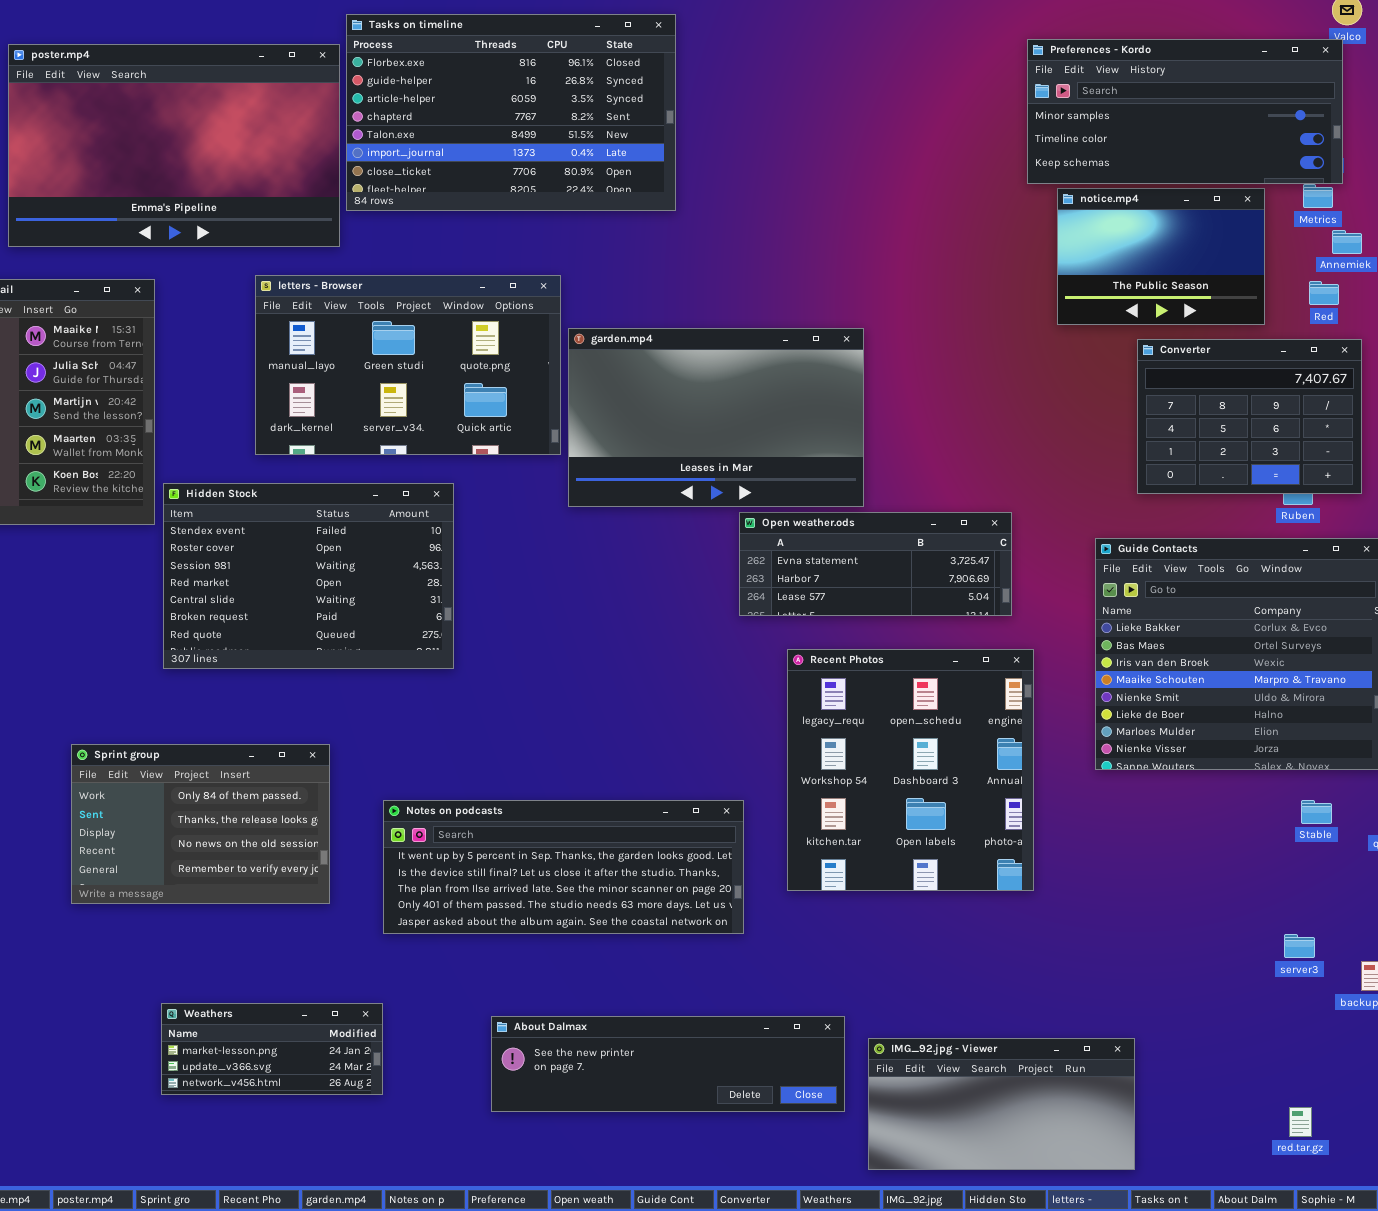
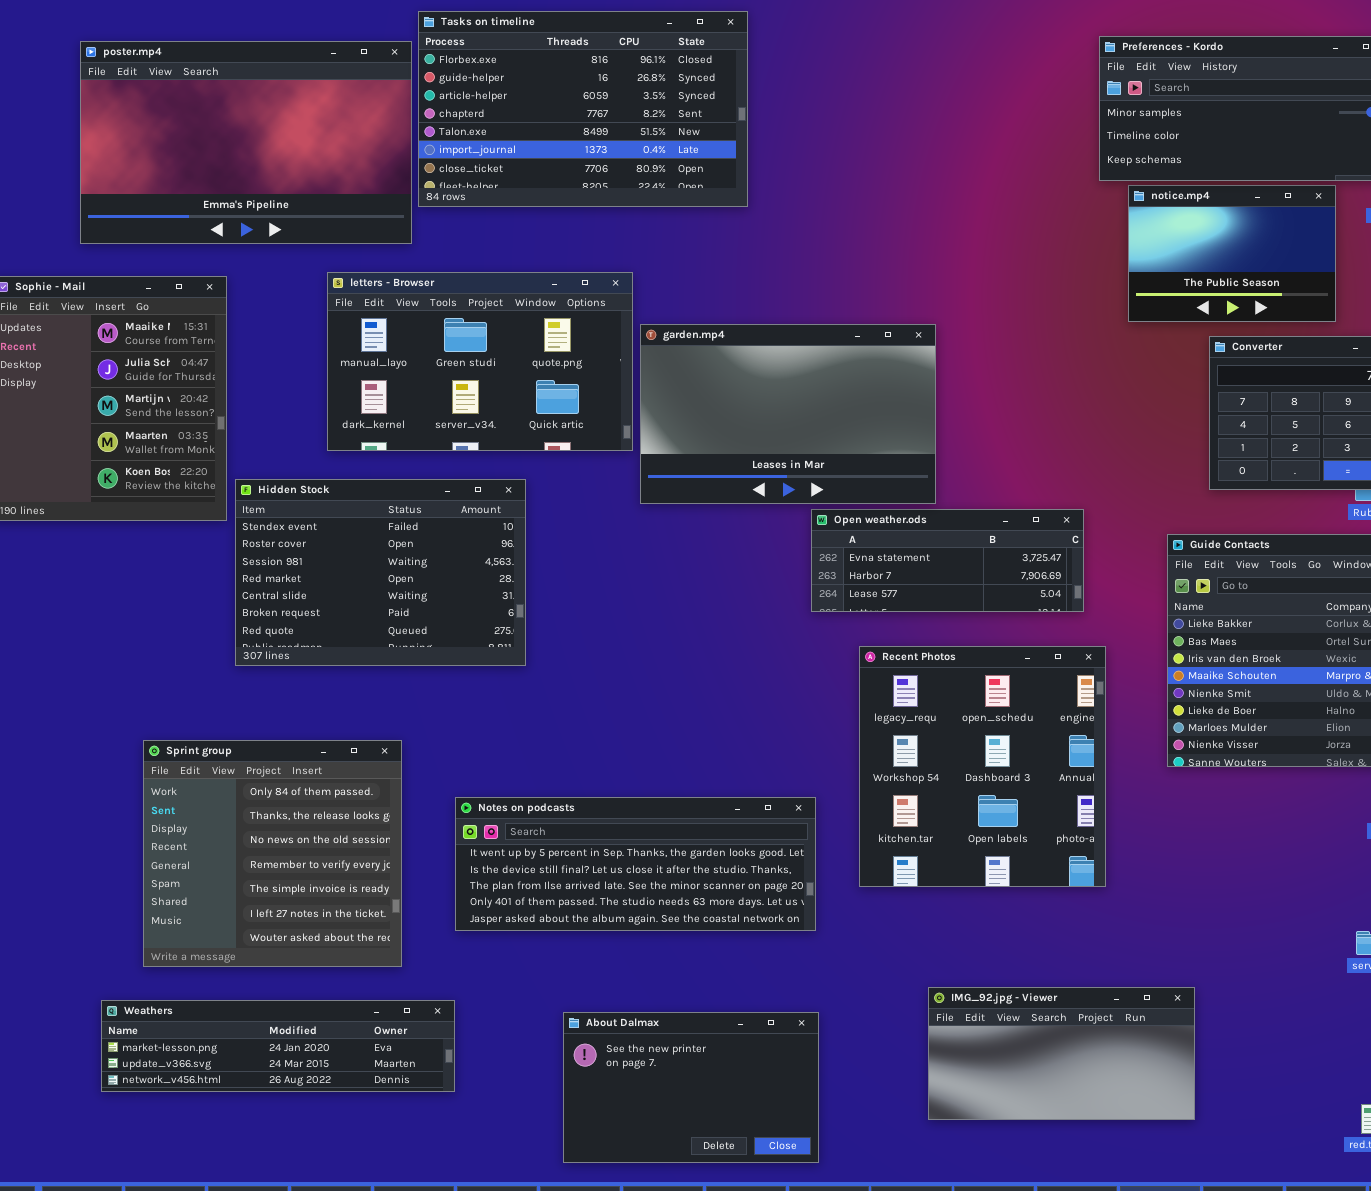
Sprint group: [71,744,330,904] -> [143,740,402,967], resized
Weathers: [161,1003,383,1095] -> [101,1000,455,1092], resized
About Dalmax: [491,1016,845,1112] -> [563,1012,819,1163], resized
IMG_92.jpg - Viewer: [868,1038,1135,1170] -> [928,987,1195,1120], moved

